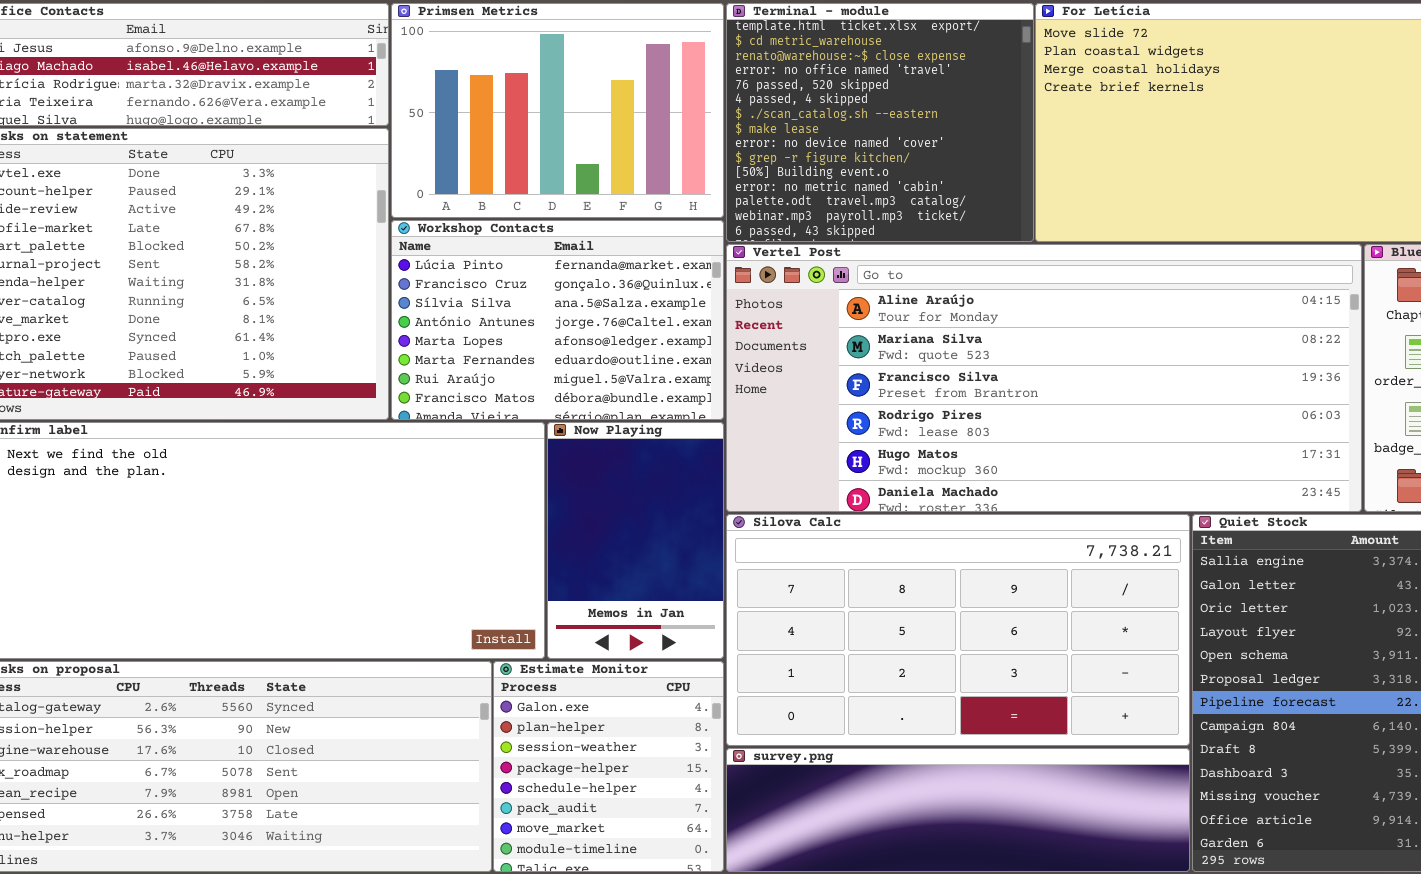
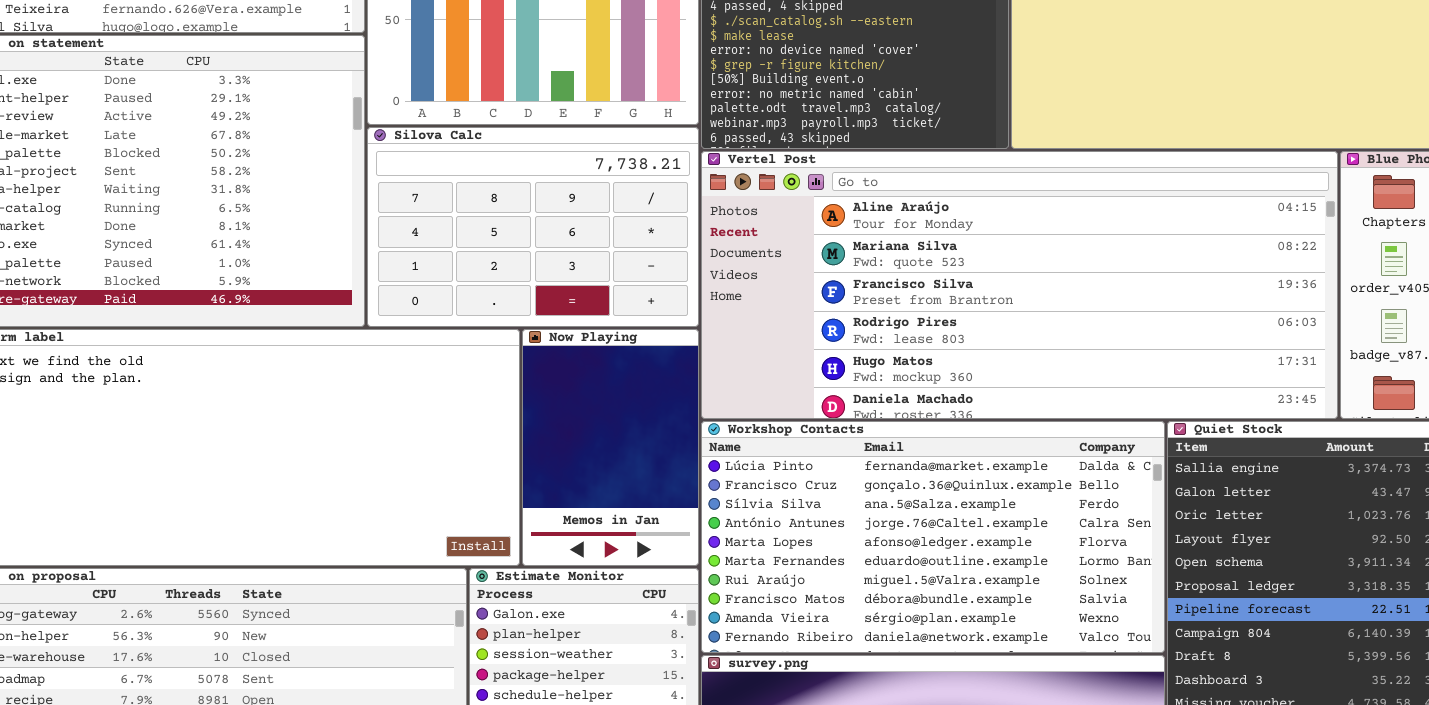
Workshop Contacts: [391,220,724,420] -> [701,421,1165,653], moved, resized
Silova Calc: [726,514,1190,746] -> [367,127,699,327], moved, resized

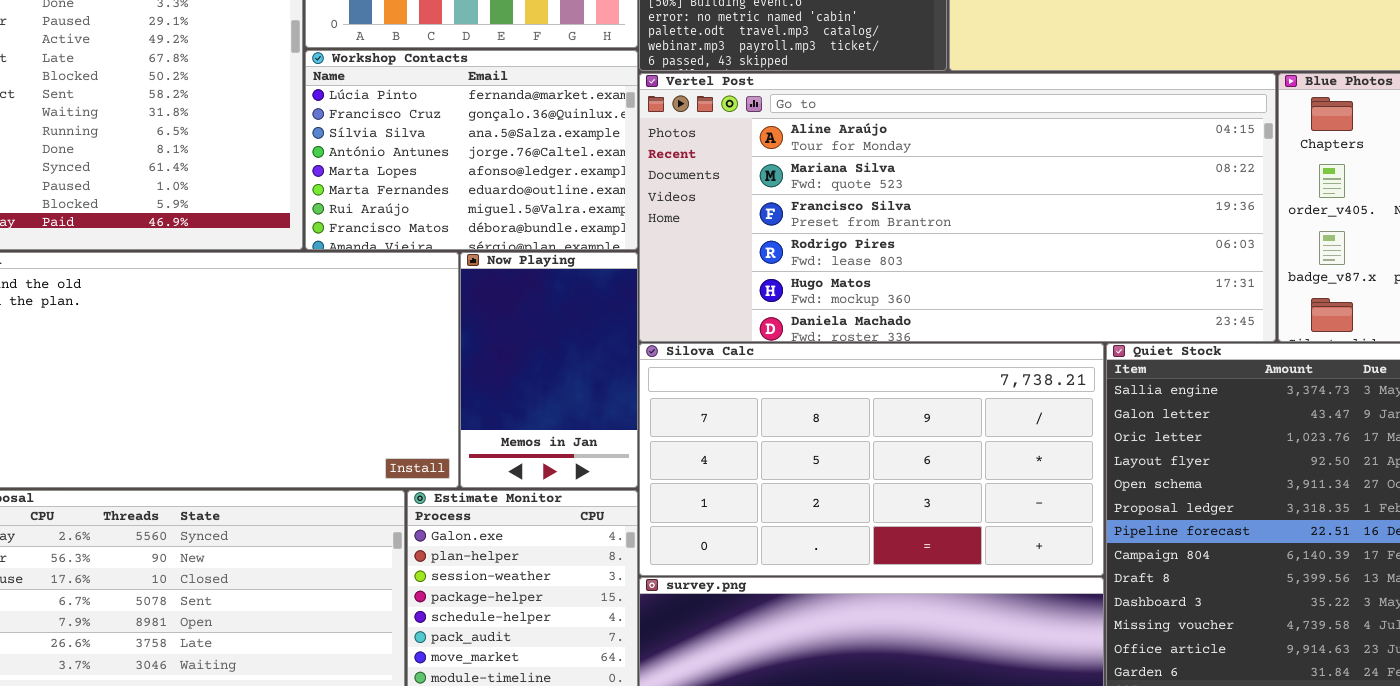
Silova Calc: [367,127,699,327] -> [639,343,1104,576], moved, resized
Workshop Contacts: [701,421,1165,653] -> [305,50,638,250], moved, resized

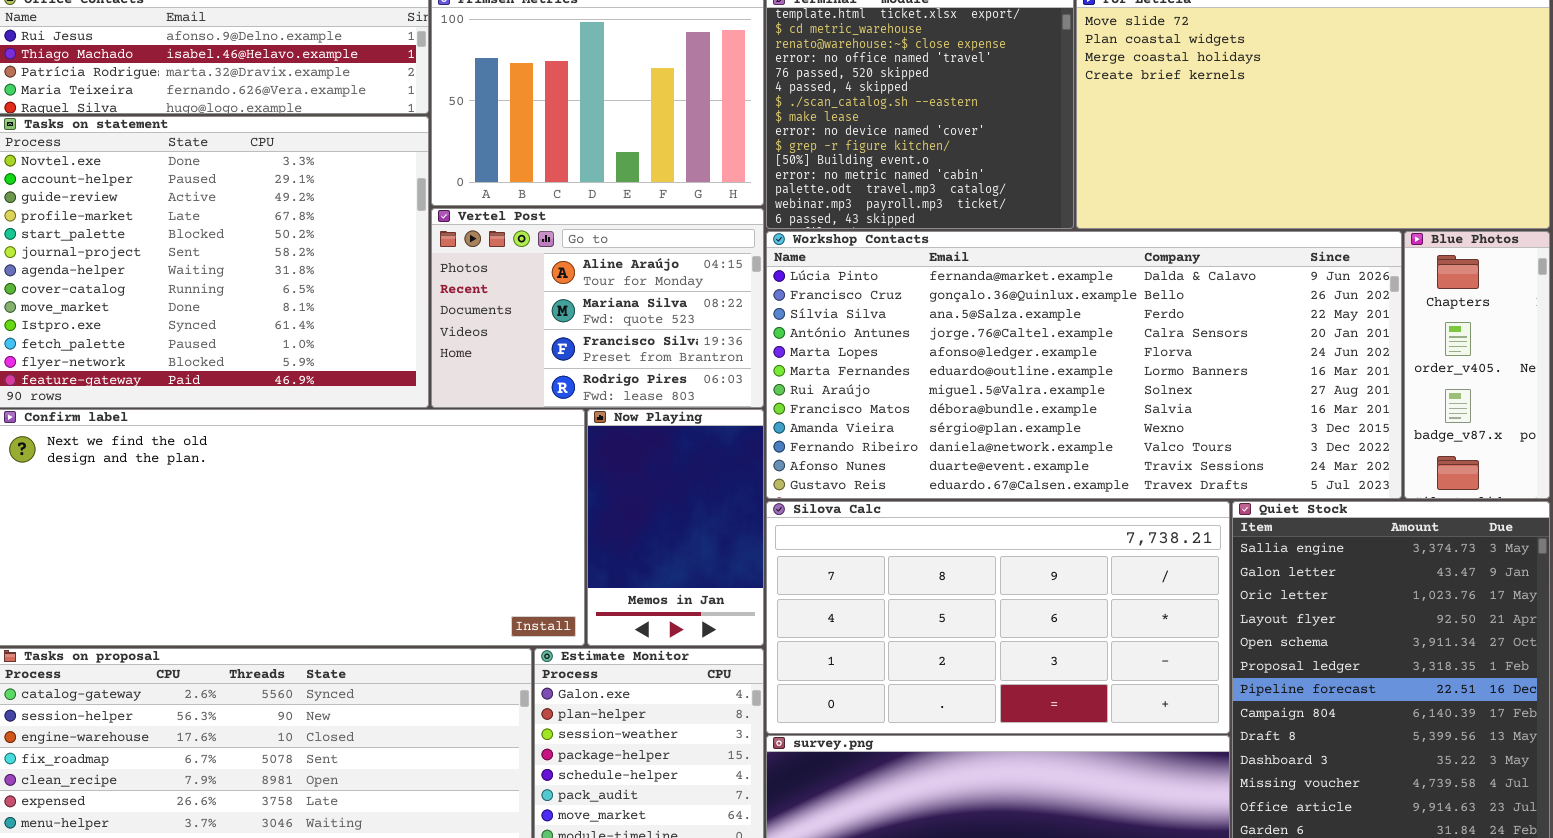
Workshop Contacts: [305,50,638,250] -> [766,231,1402,499], moved, resized
Vertel Post: [639,73,1276,342] -> [431,208,764,408], moved, resized

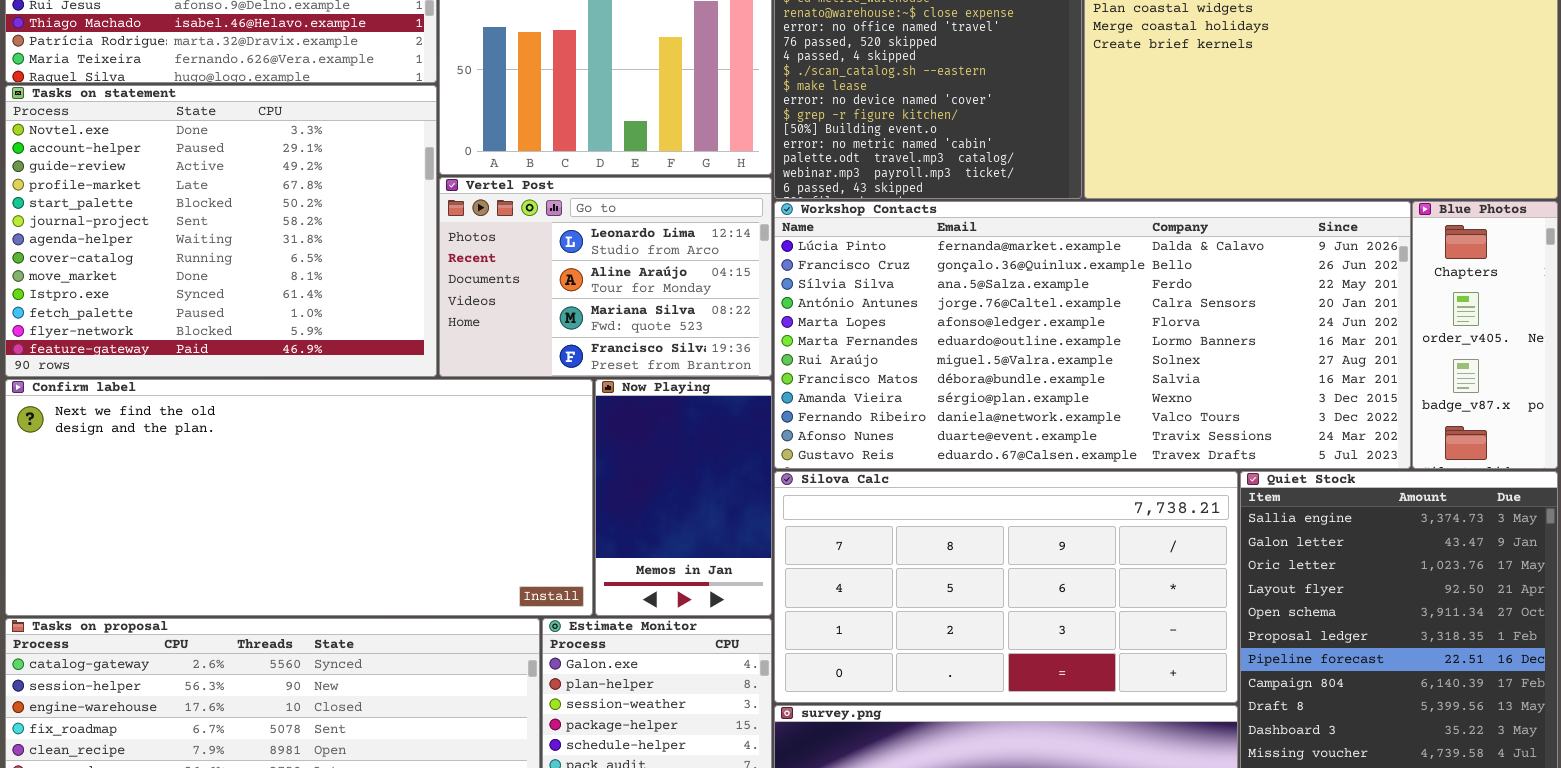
Vertel Post: [431,208,764,408] -> [439,177,772,377], scrolled up 1 row

